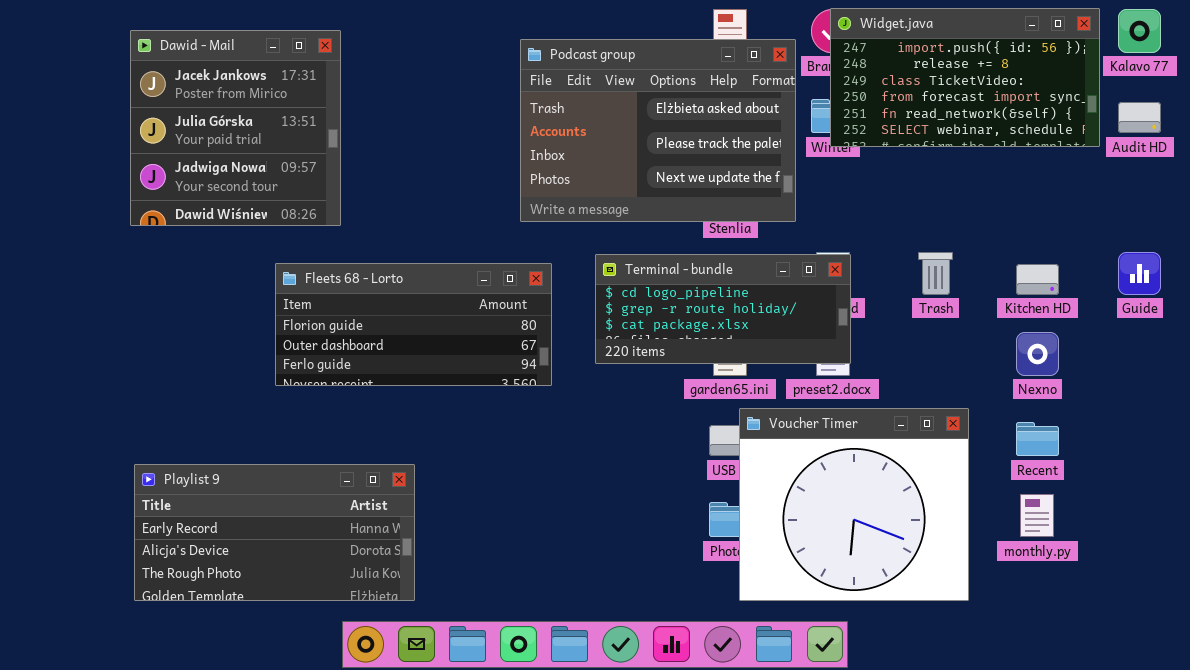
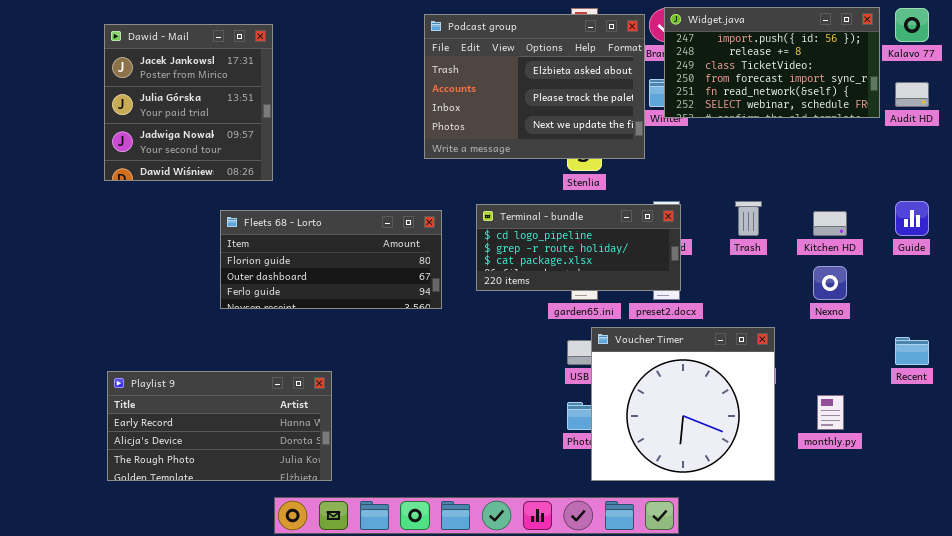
Podcast group: [520,39,796,222] -> [424,14,645,159], moved
Recent: [1016,422,1059,456] -> [895,337,929,365], moved

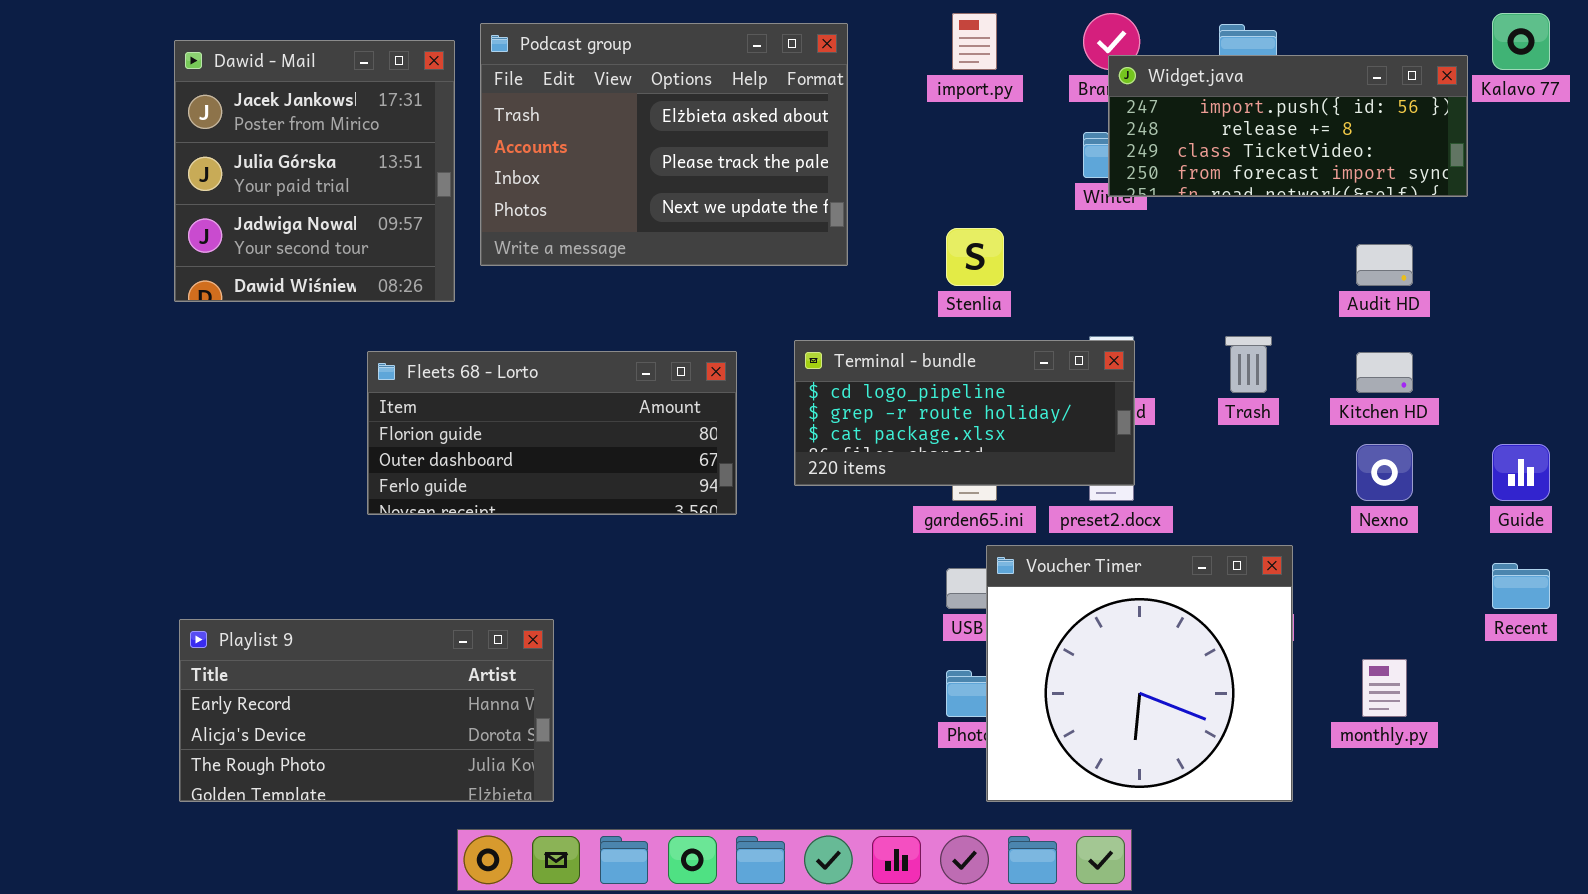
Widget.java: [664,7,880,118] -> [1108,55,1468,197], resized
Podcast group: [424,14,645,159] -> [480,23,848,266], moved
Audit HD: [895,82,929,107] -> [1356,244,1413,286], moved
Guide: [895,201,929,236] -> [1492,444,1550,501], moved

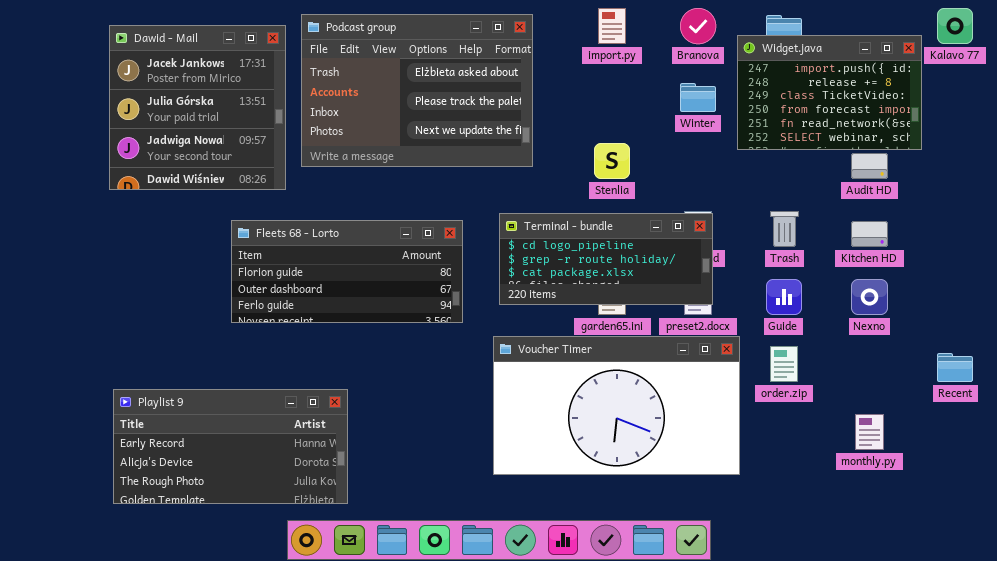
Widget.java: [1108,55,1468,197] -> [737,35,922,150], resized
Guide: [1492,444,1550,501] -> [766,279,802,315], moved
Voucher Timer: [986,545,1293,802] -> [493,336,740,475], moved, resized

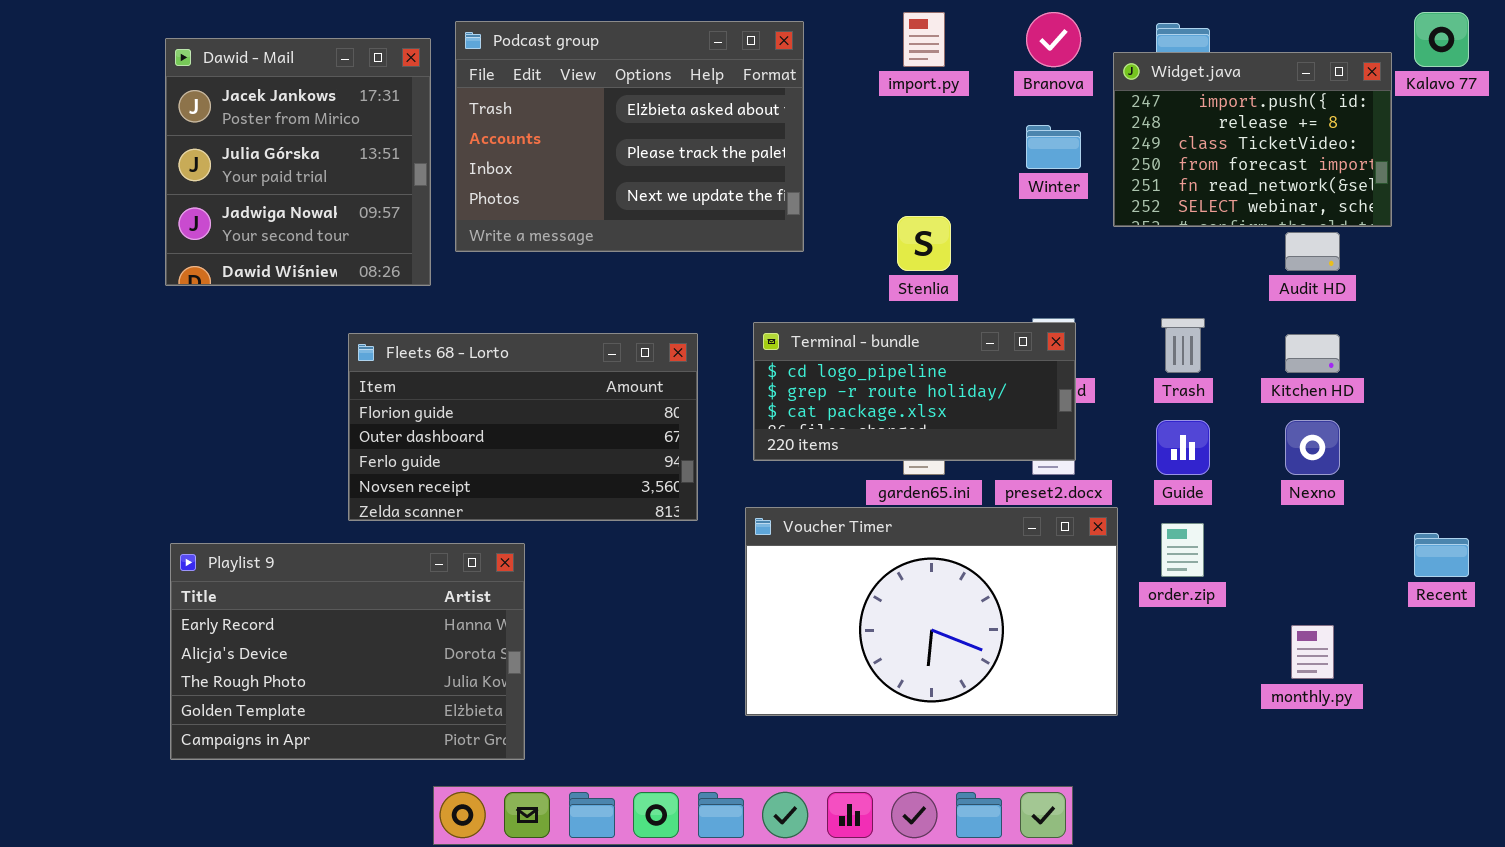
Fleets 68 - Lorto: [231,220,463,323] -> [348,333,698,521], resized
Playlist 9: [113,389,348,504] -> [170,543,525,760], resized

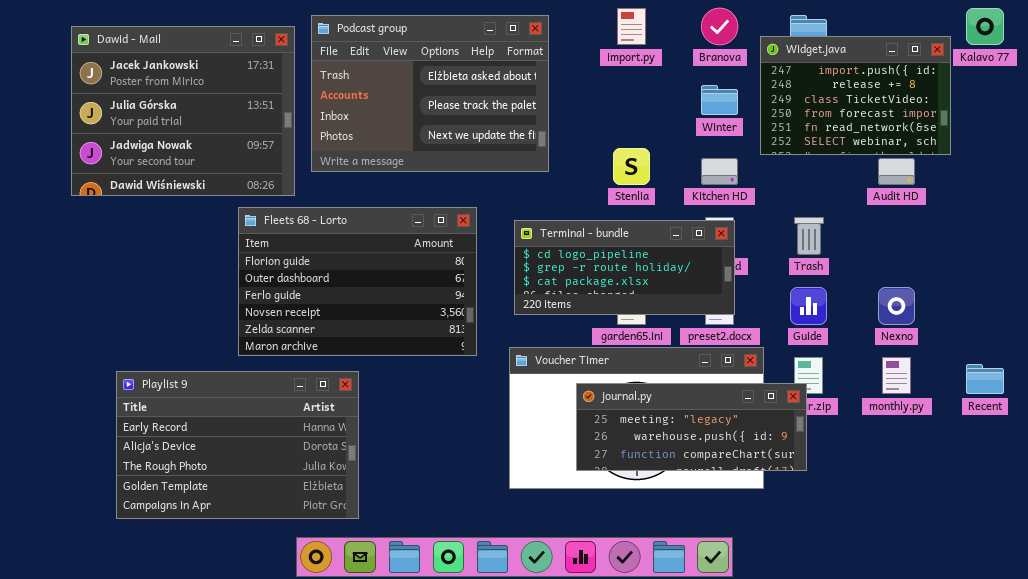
Dawid - Mail: [165,38,431,286] -> [71,26,295,196], resized
Fleets 68 - Lorto: [348,333,698,521] -> [238,207,477,356], resized
Kitchen HD: [1285,334,1340,373] -> [701,158,738,185], moved
journal.py: none -> [576,383,807,471], opened
monthly.py: [1291,625,1334,679] -> [882,357,911,394], moved

